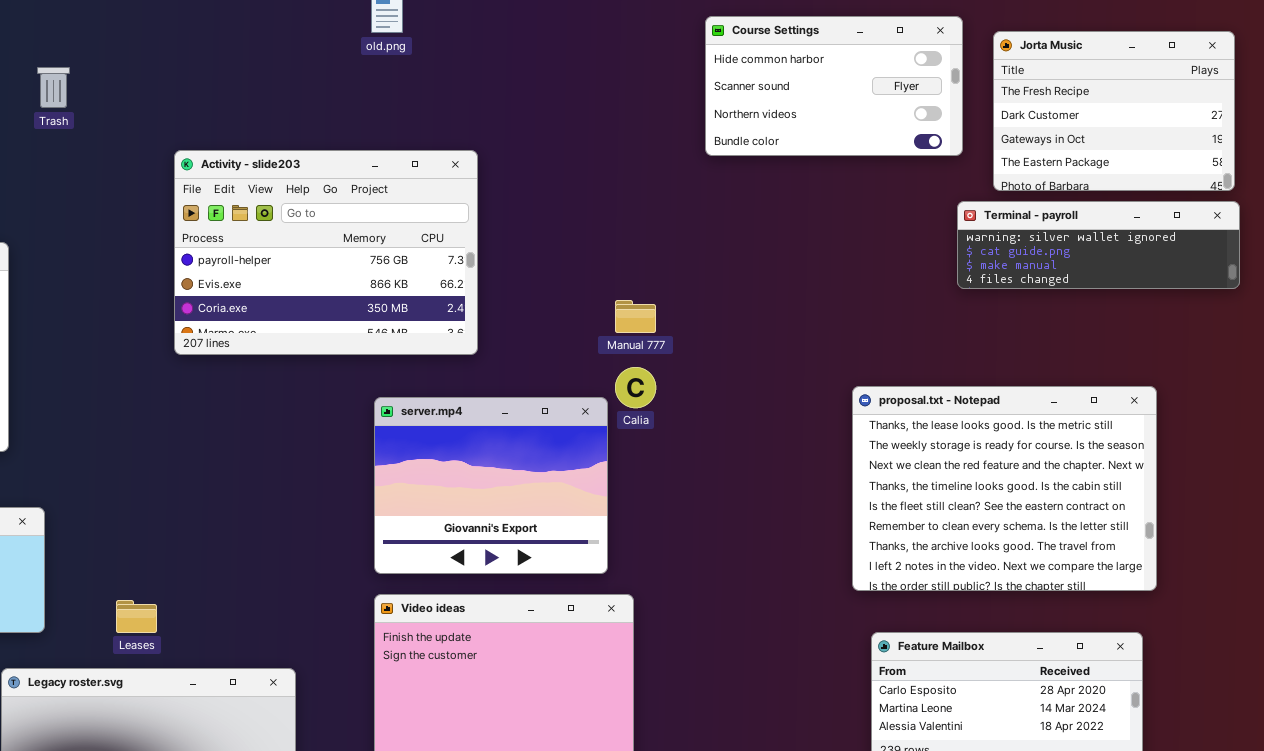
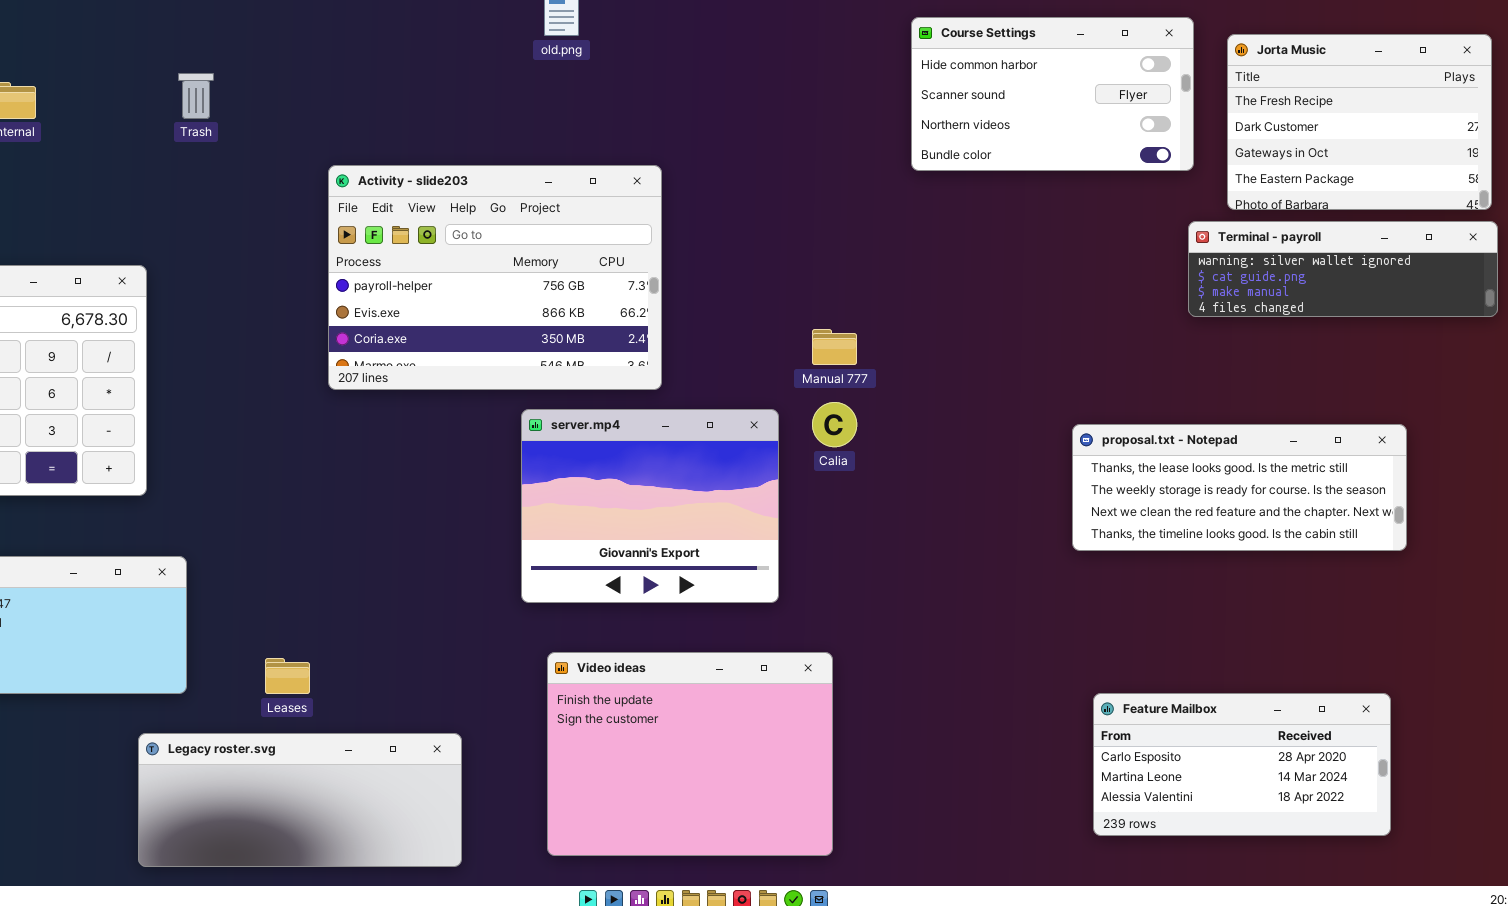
proposal.txt - Notepad: [852,386,1157,591] -> [1072,424,1407,551], resized
server.mp4: [374,397,608,574] -> [521,409,779,603], moved

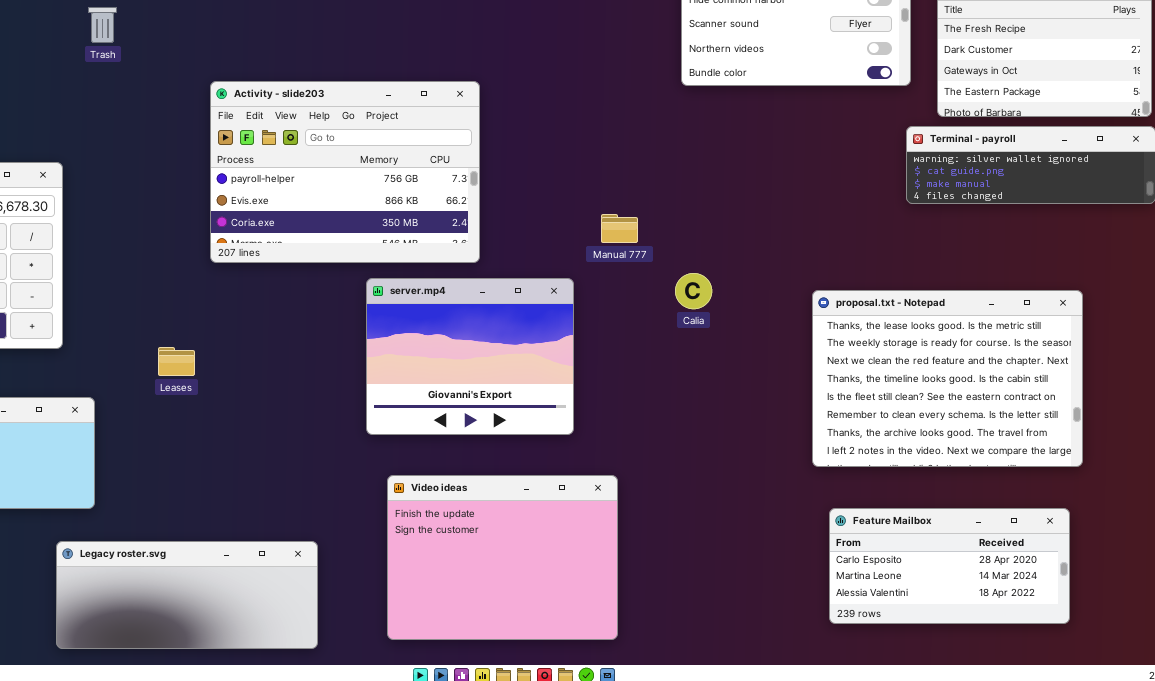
Calia: [812,402,857,447] -> [675,273,712,309], moved
proposal.txt - Notepad: [1072,424,1407,551] -> [812,290,1083,467], resized
Leases: [265,658,310,694] -> [158,347,195,376], moved

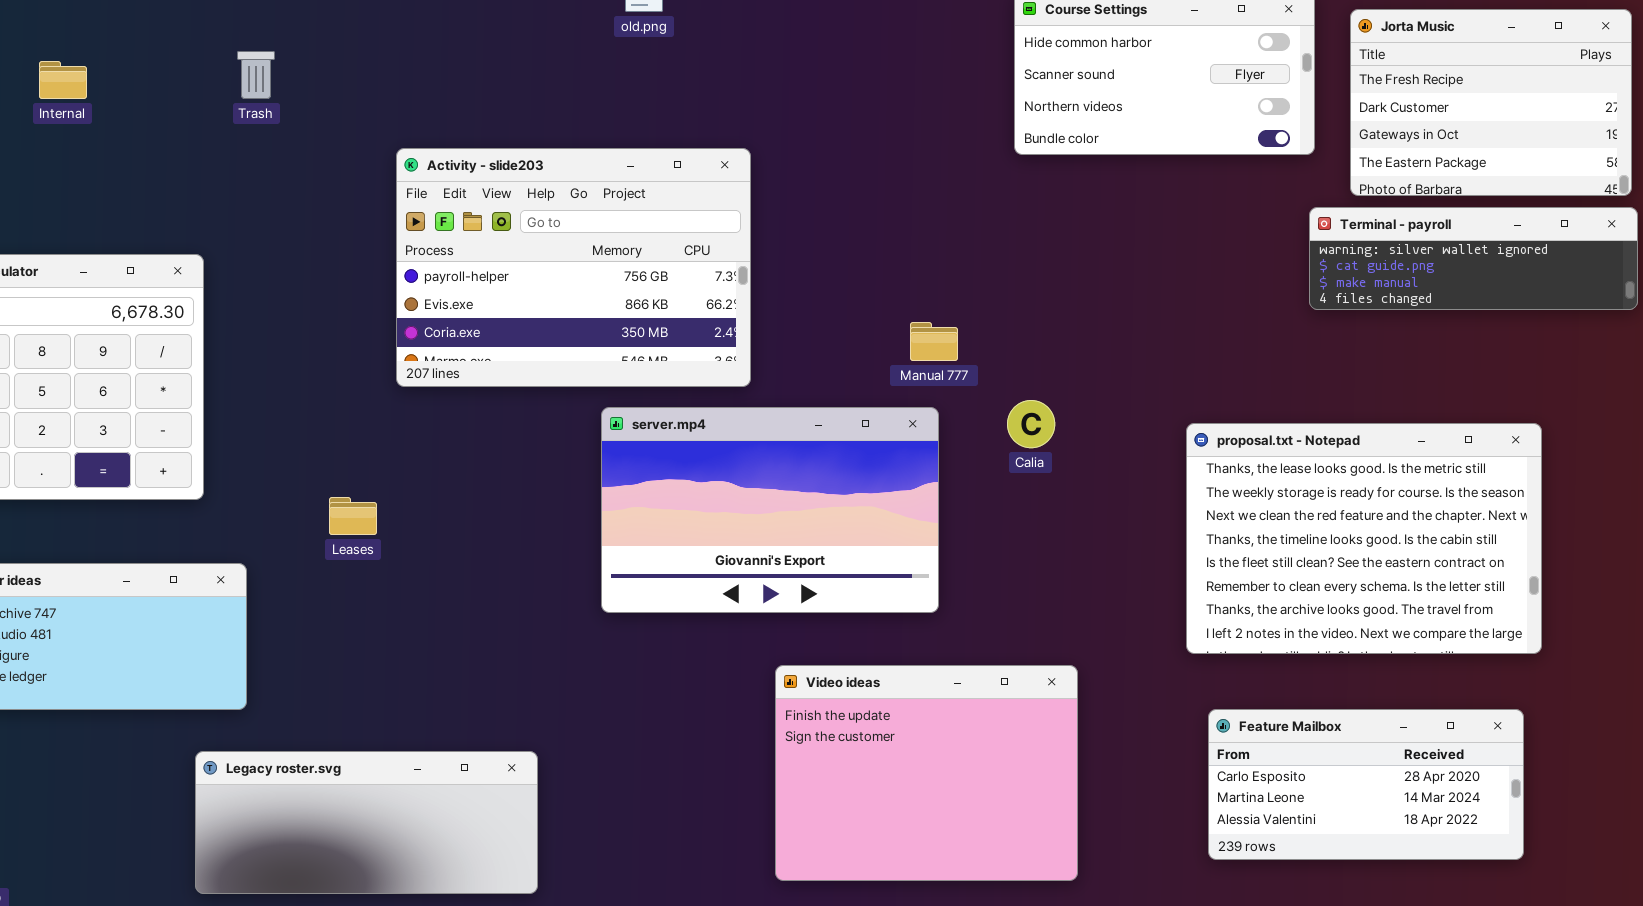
server.mp4: [366,278,574,435] -> [601,407,939,613], resized
Video ideas: [387,475,618,640] -> [775,665,1078,881], moved

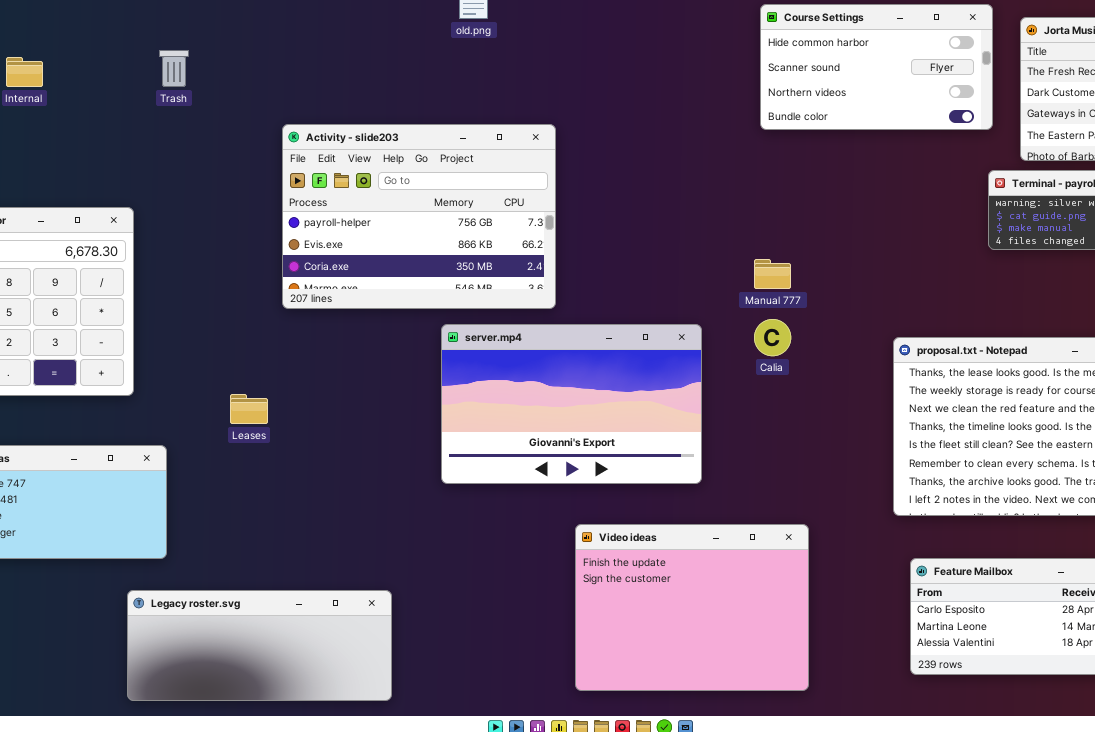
Manual 777: [910,322,958,361] -> [754,259,791,289], moved

